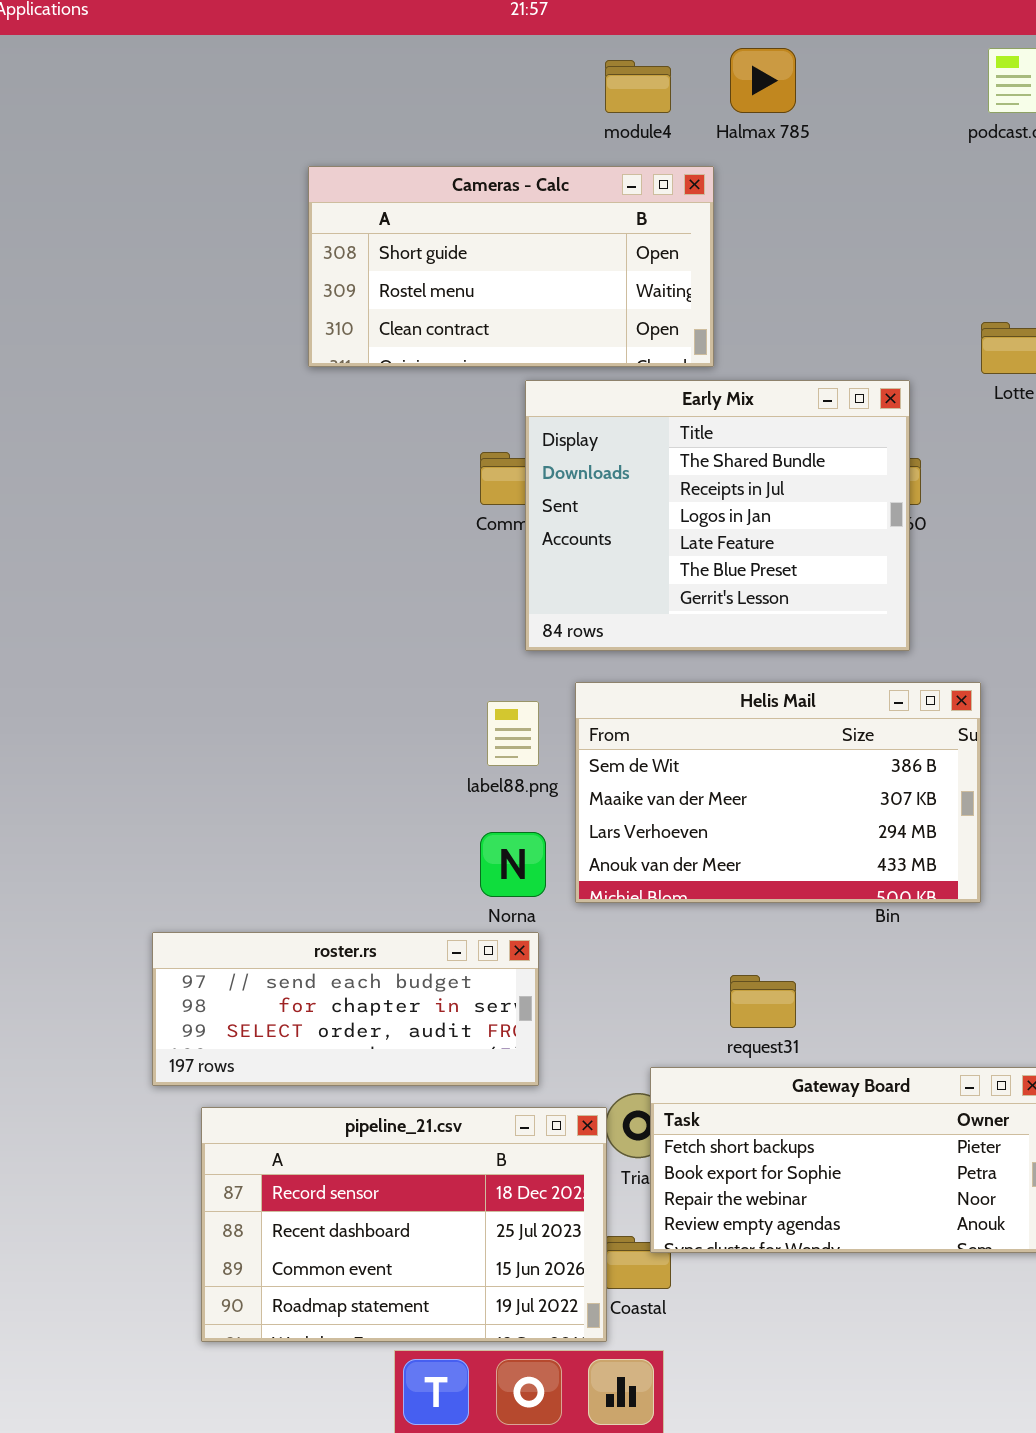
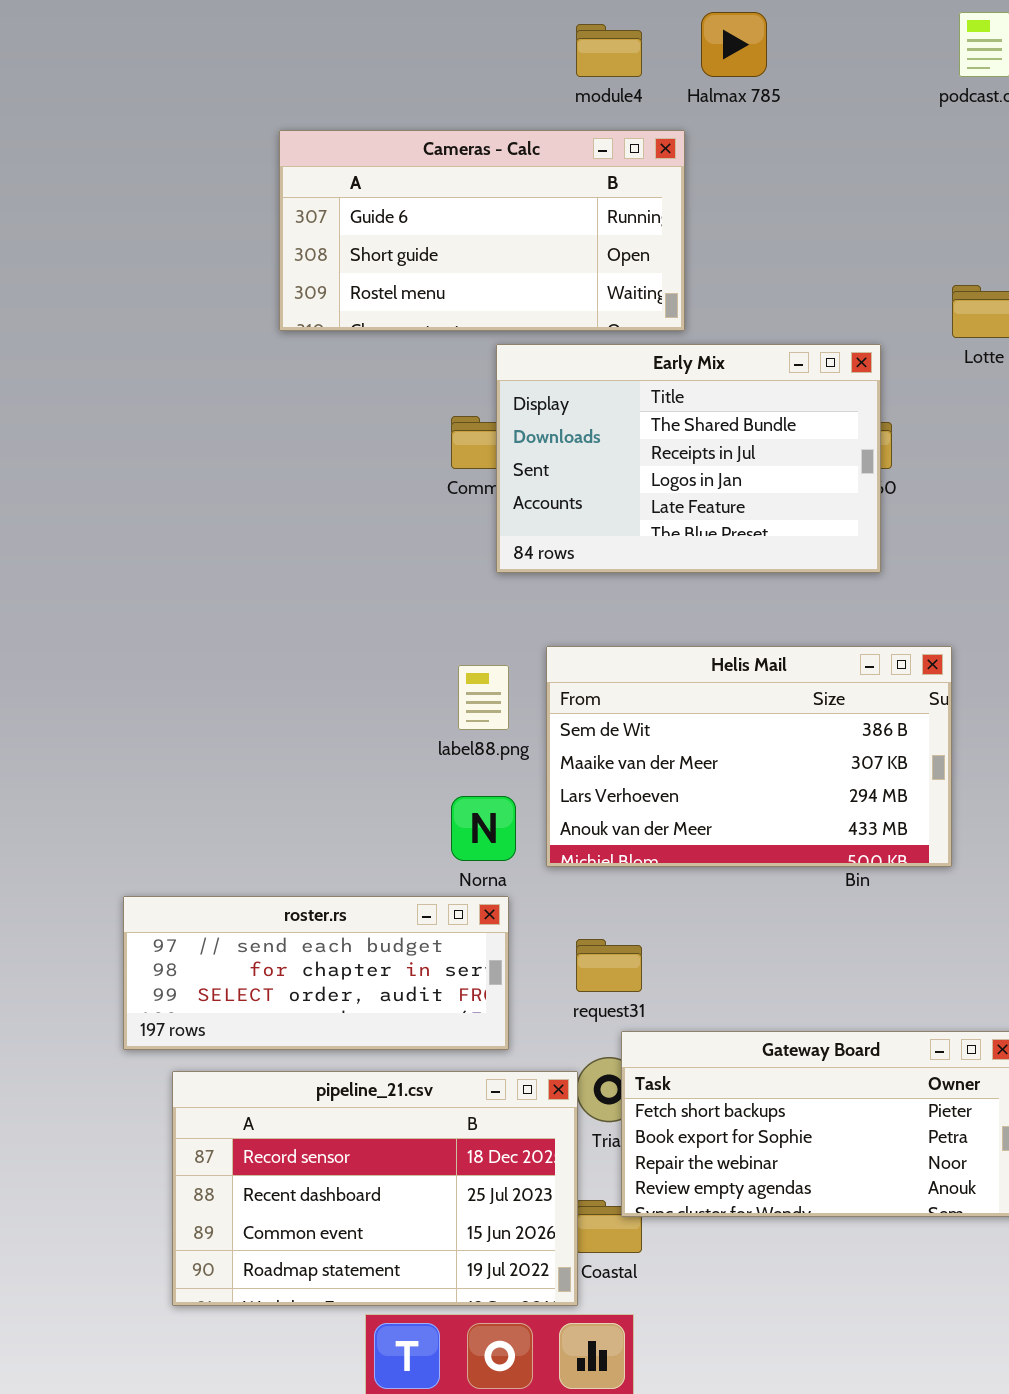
Cameras - Calc: [308,166,714,367] -> [279,130,685,331], scrolled up 1 row
Early Mix: [525,380,910,651] -> [496,344,881,573], resized
request31: [730,975,796,1028] -> [576,939,642,992], moved

